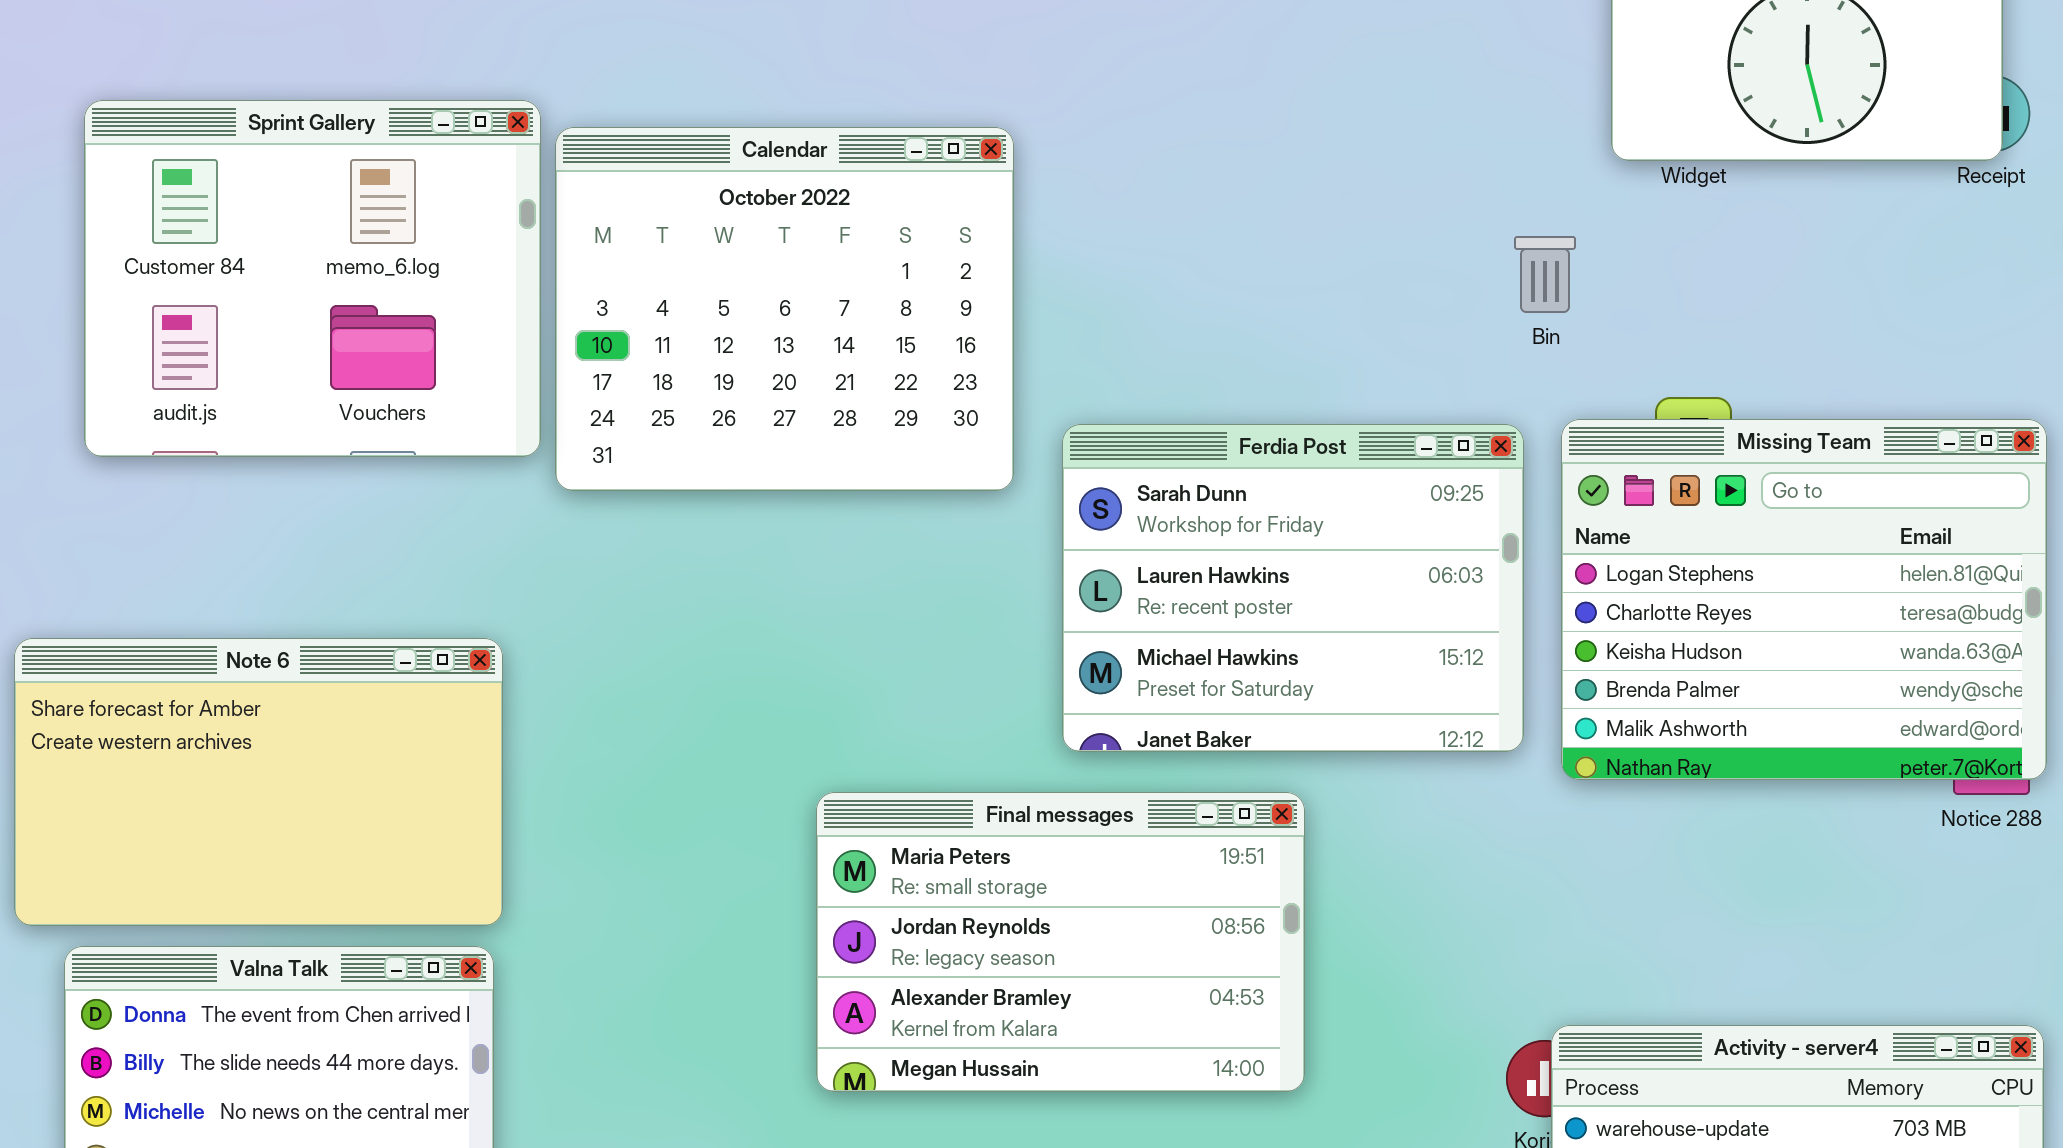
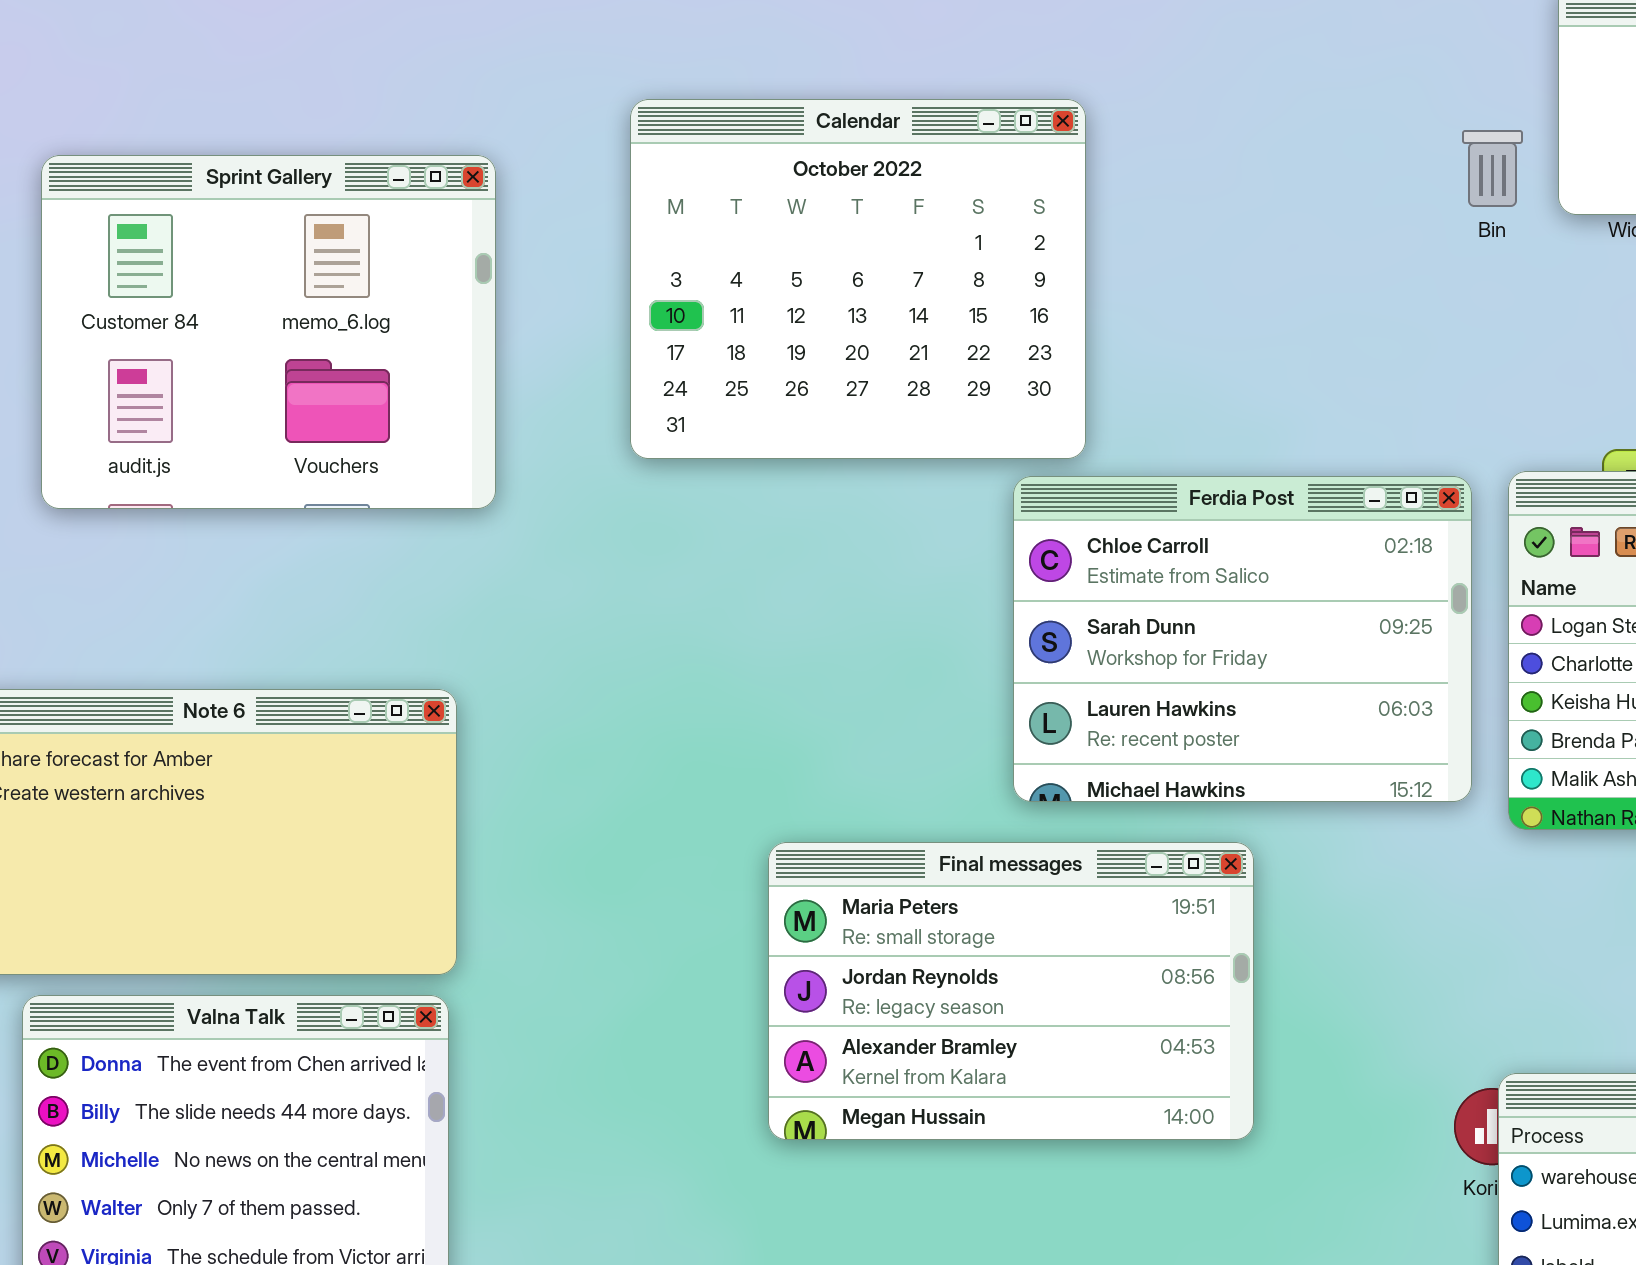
Calendar: [555,127,1014,491] -> [630,99,1086,459], moved
Bin: [1514,236,1576,313] -> [1462,130,1523,207], moved
Ferdia Post: [1062,424,1524,752] -> [1013,476,1472,802], scrolled up 1 row

